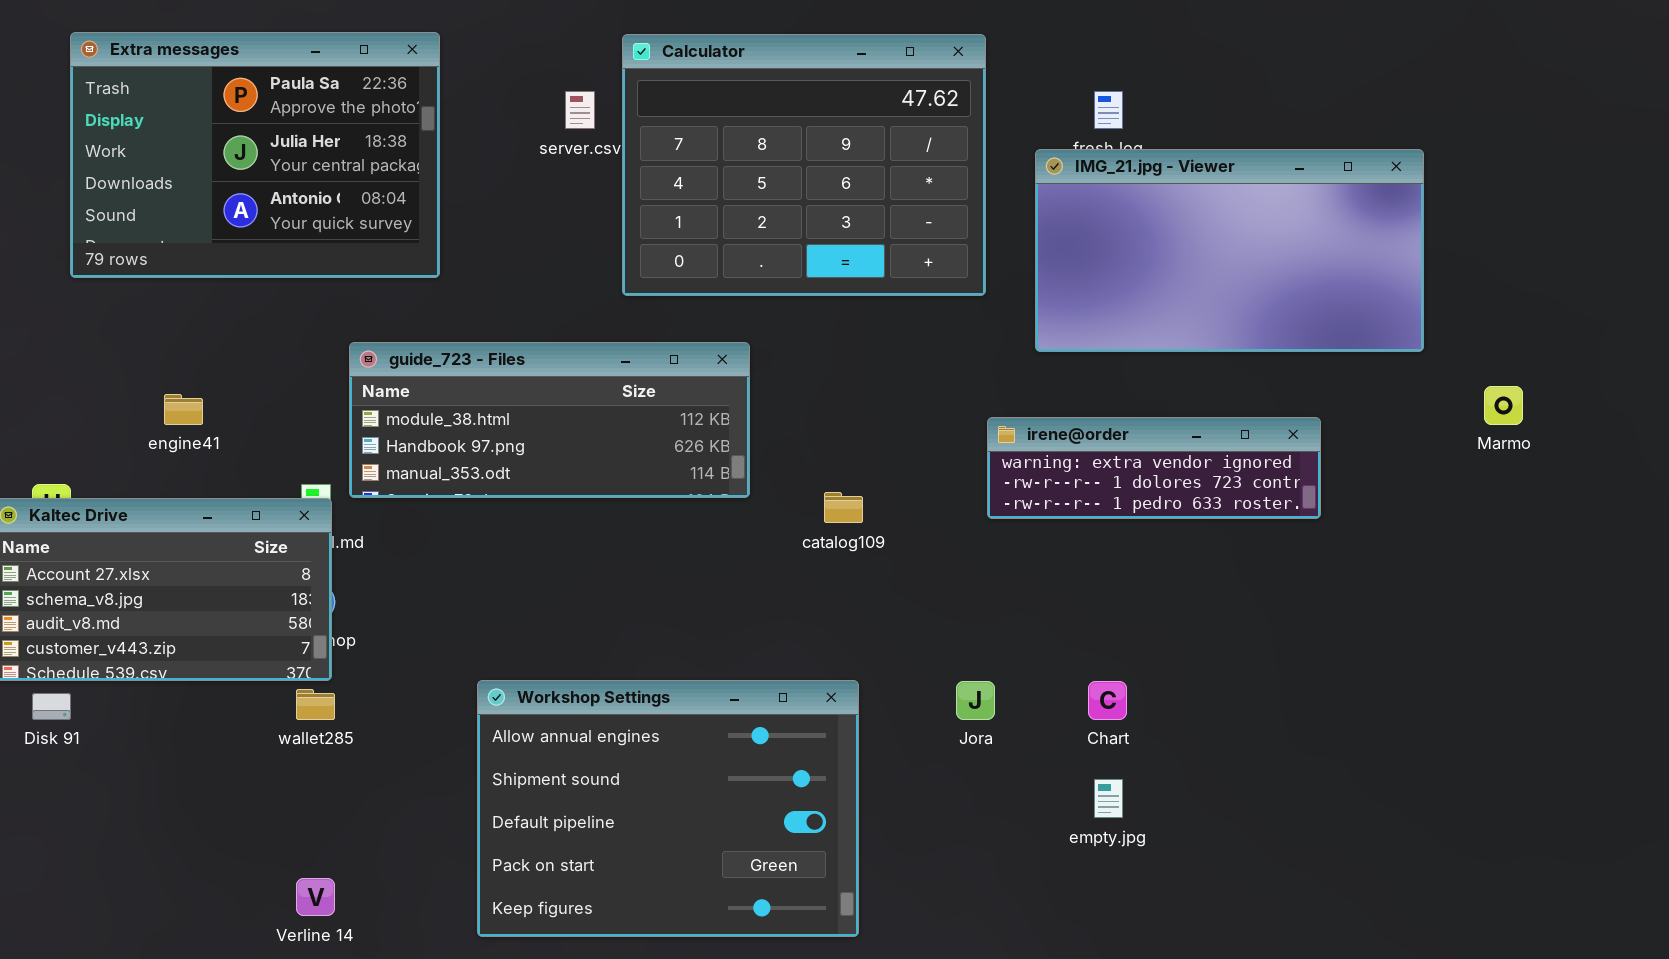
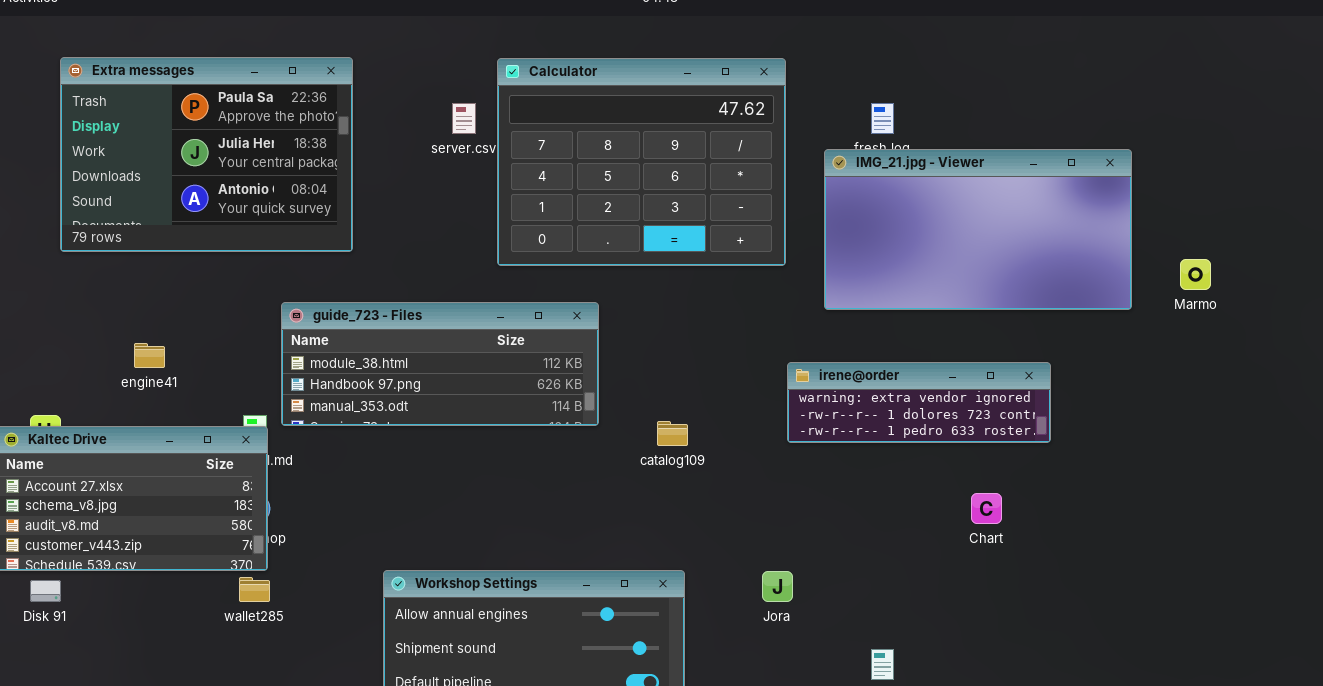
Marmo: [1484,386,1523,425] -> [1180,259,1211,290], moved
Chart: [1088,681,1127,720] -> [971,493,1002,524], moved

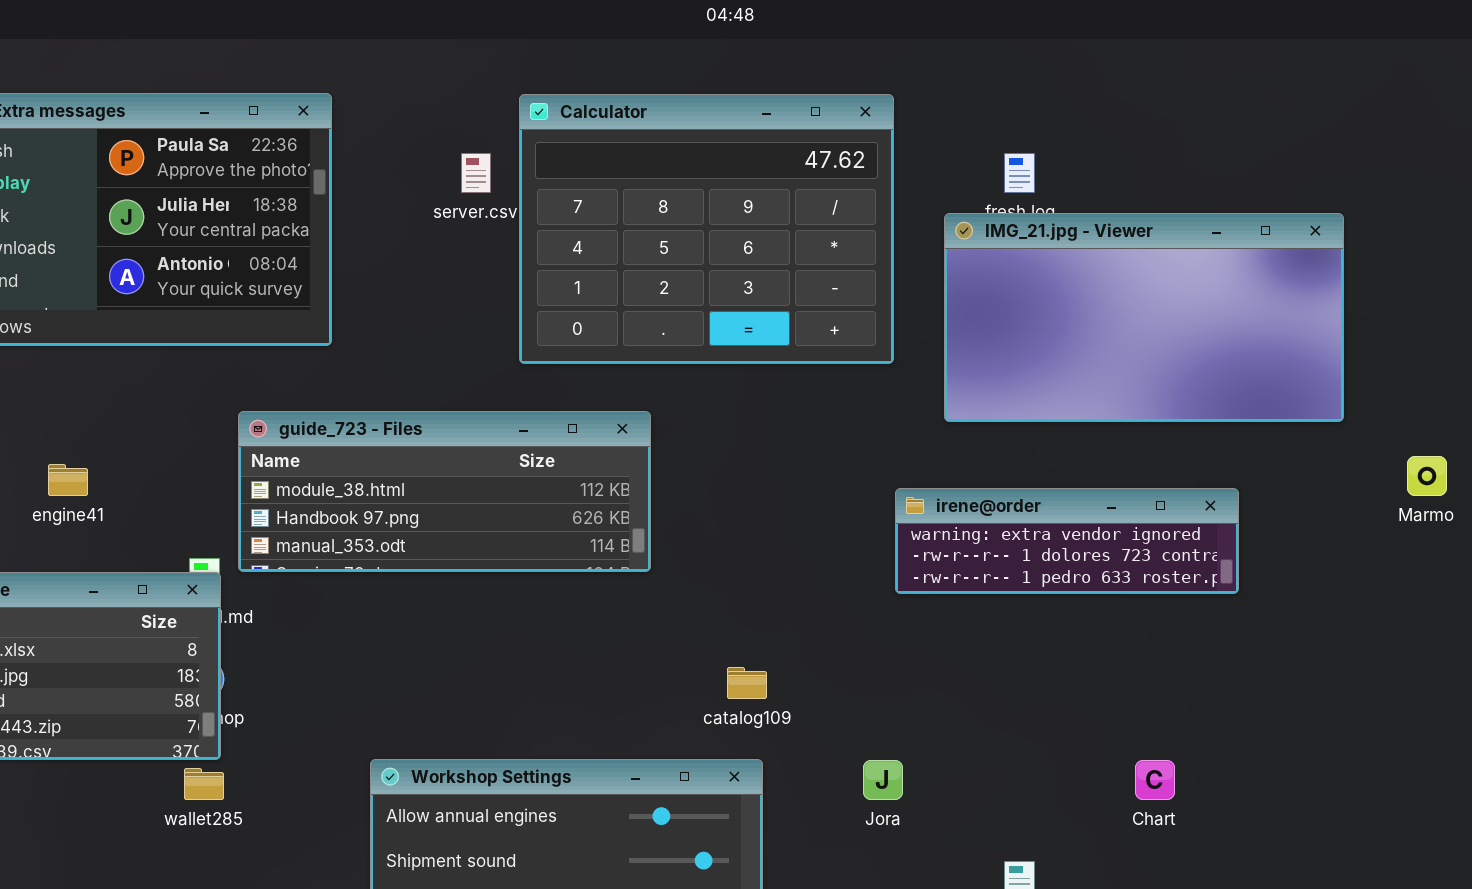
Marmo: [1180,259,1211,290] -> [1407,456,1447,496], moved
catalog109: [657,421,688,446] -> [727,667,767,699], moved
Chart: [971,493,1002,524] -> [1135,760,1175,800], moved

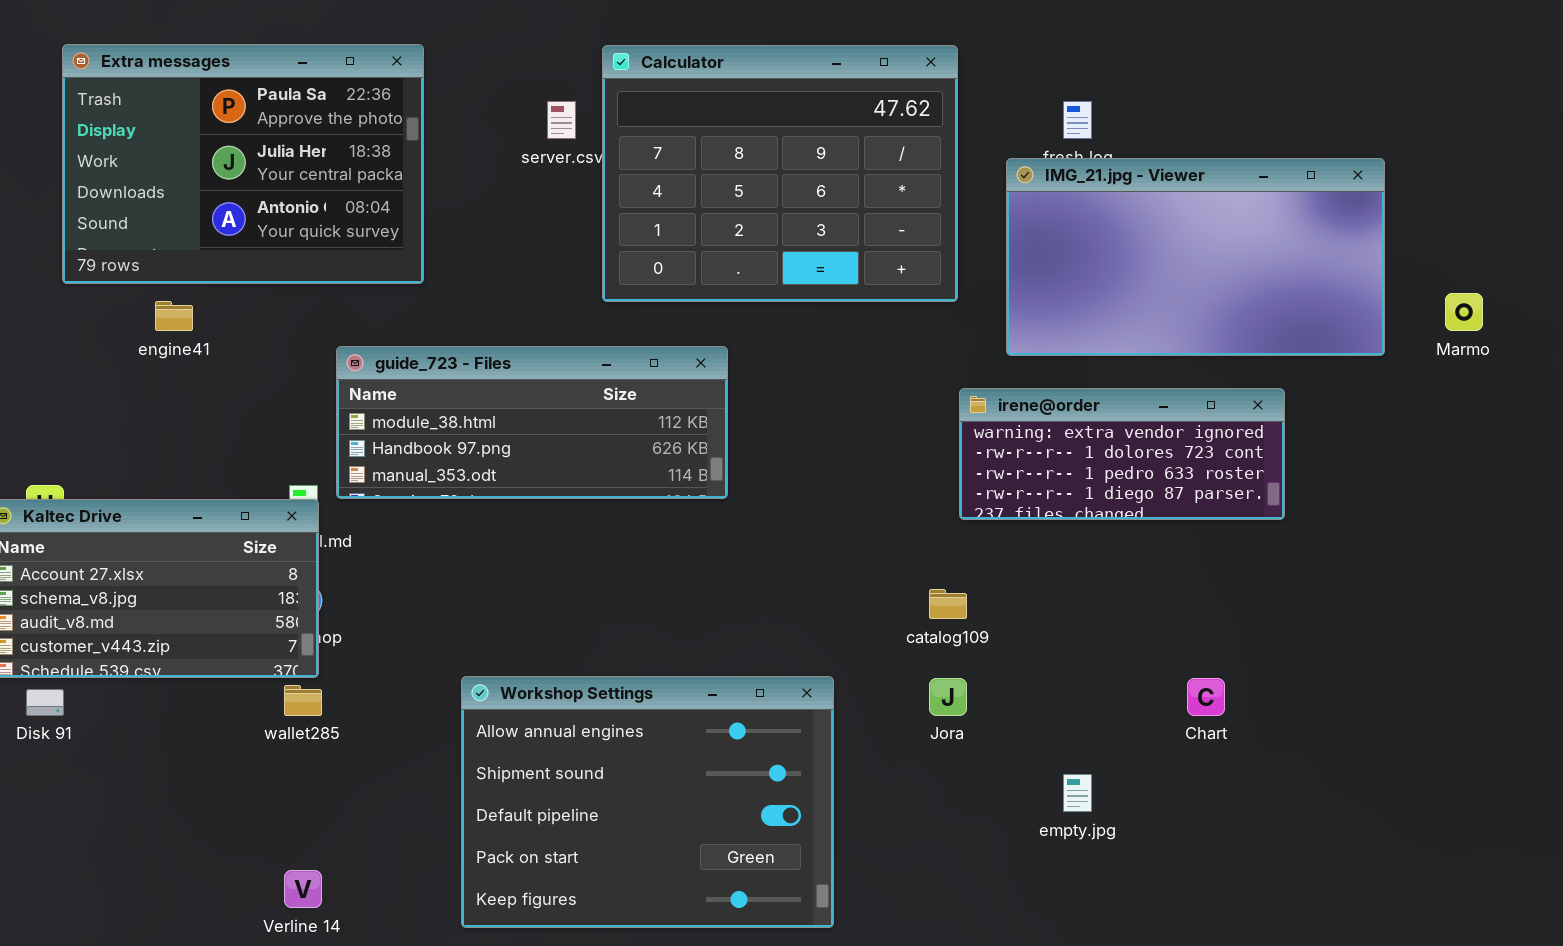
Marmo: [1407,456,1447,496] -> [1445,293,1483,331], moved
engine41: [48,464,88,496] -> [155,301,193,331], moved
irene@order: [895,488,1239,594] -> [959,388,1285,520], resized
catalog109: [727,667,767,699] -> [929,589,967,619], moved

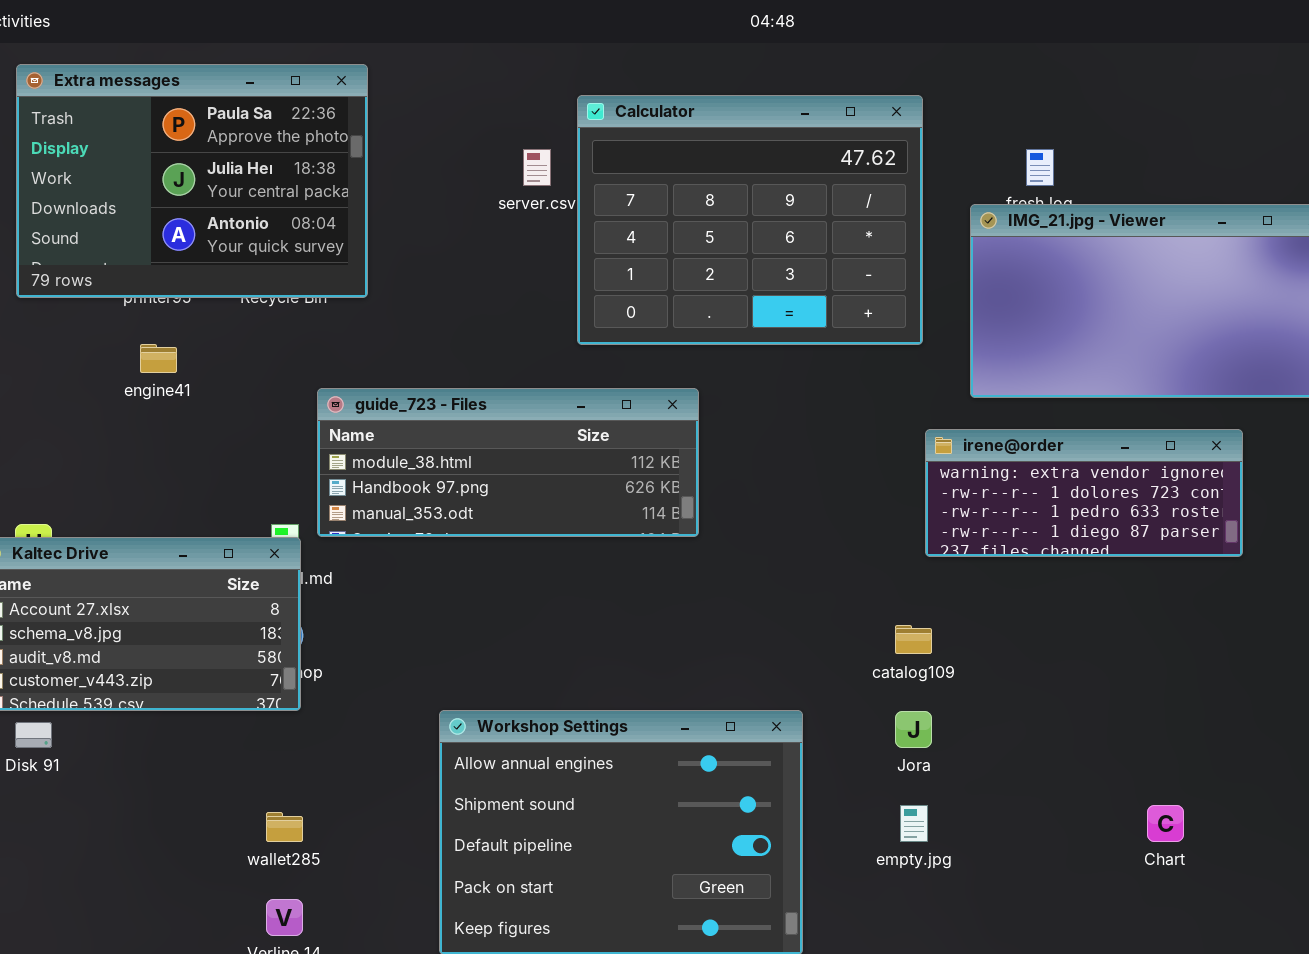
Extra messages: [62,44,424,284] -> [16,64,368,298], moved
Chart: [1187,678,1225,716] -> [1147,805,1184,842], moved
wallet285: [284,685,322,716] -> [266,812,303,842], moved
empty.jpg: [1063,774,1092,812] -> [900,805,928,842], moved

